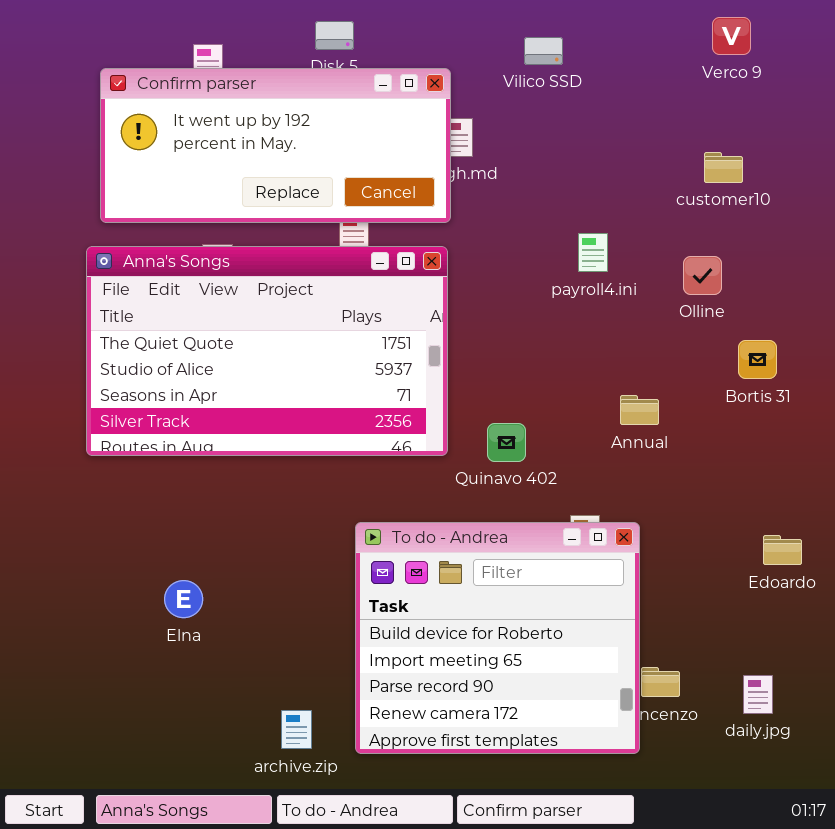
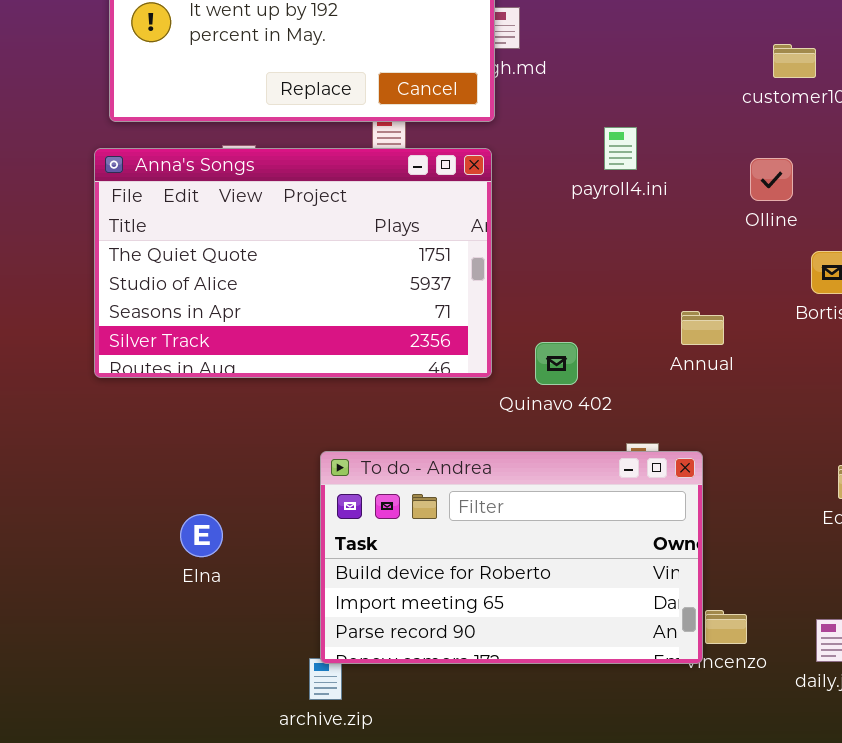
payroll4.ini: [578,233,608,272] -> [604,127,637,170], moved
To do - Andrea: [355,522,640,754] -> [320,451,703,664], resized

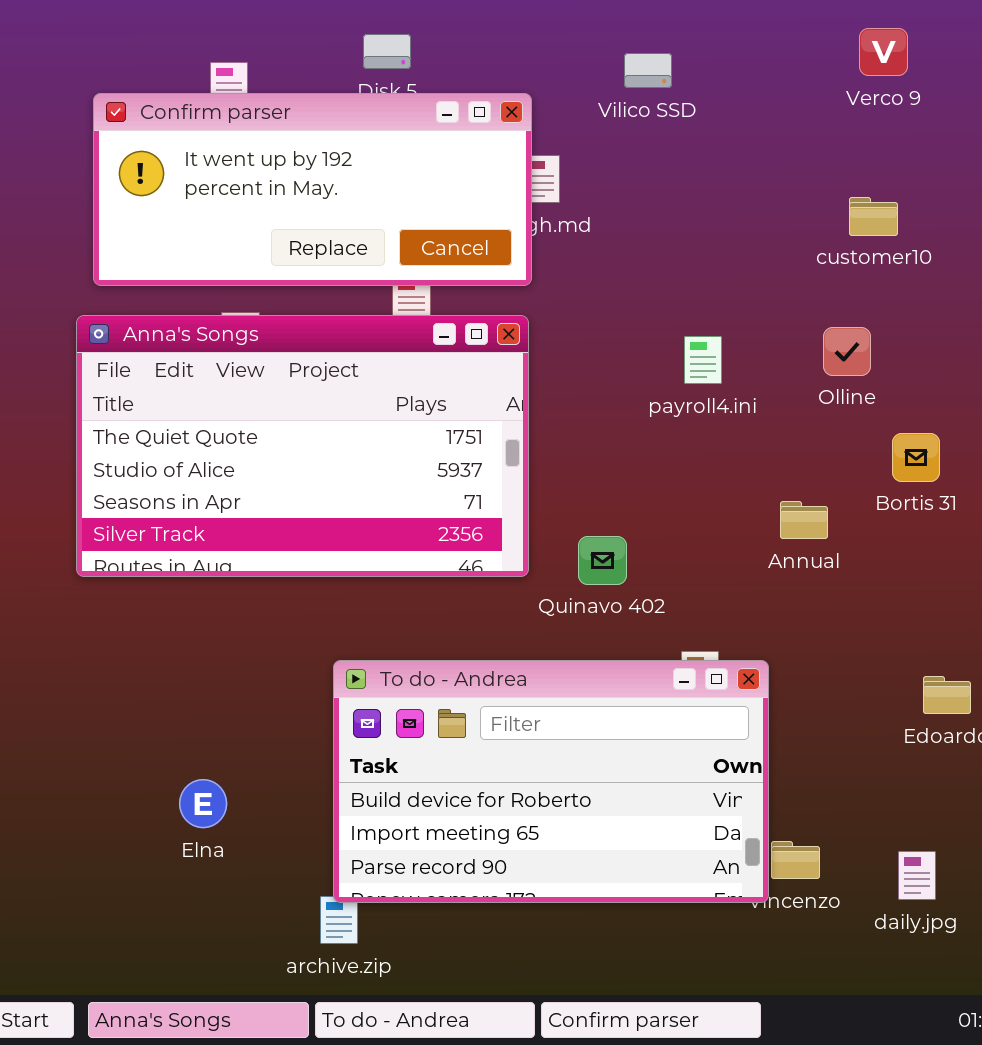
payroll4.ini: [604,127,637,170] -> [684,336,722,384], moved
Annual: [681,311,724,345] -> [780,501,828,539], moved
Elna: [180,514,223,557] -> [179,779,227,828], moved

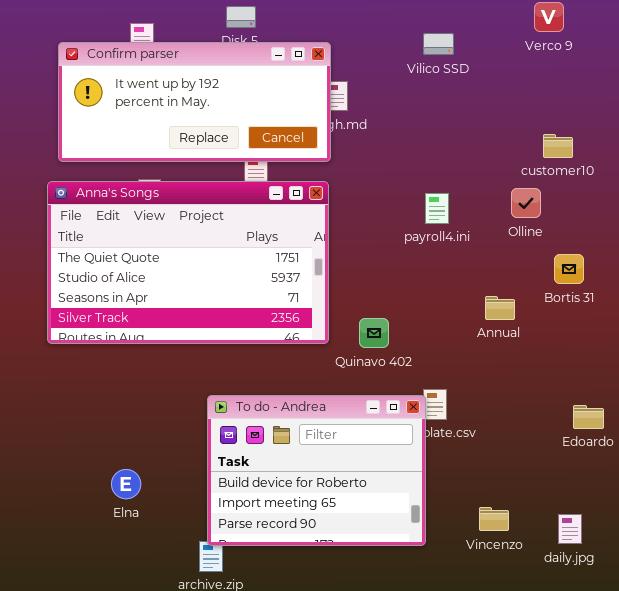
Vilico SSD: [624,53,672,88] -> [423,33,454,55], moved
customer10: [849,197,898,236] -> [543,134,573,158], moved
To do - Andrea: [333,660,769,903] -> [207,395,426,546], resized

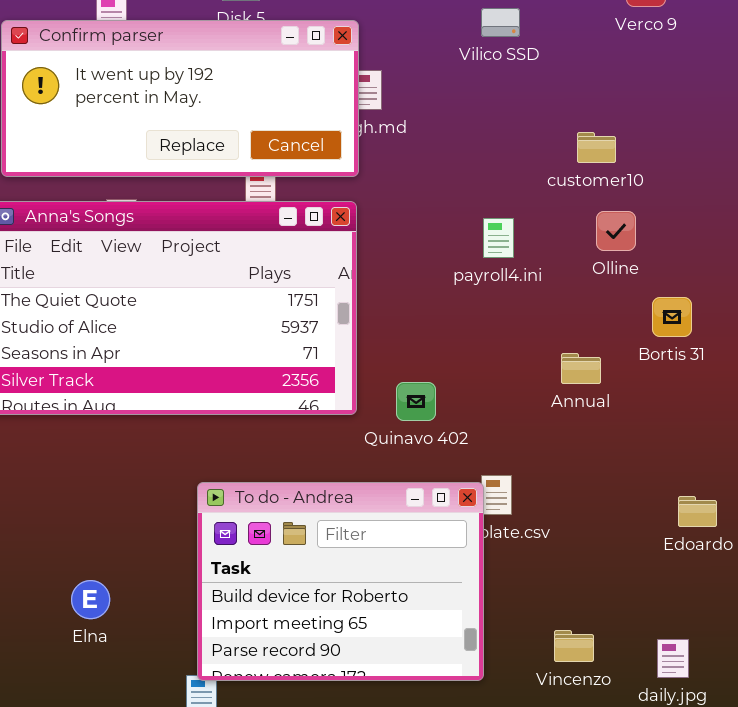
customer10: [543,134,573,158] -> [577,132,616,163], moved

